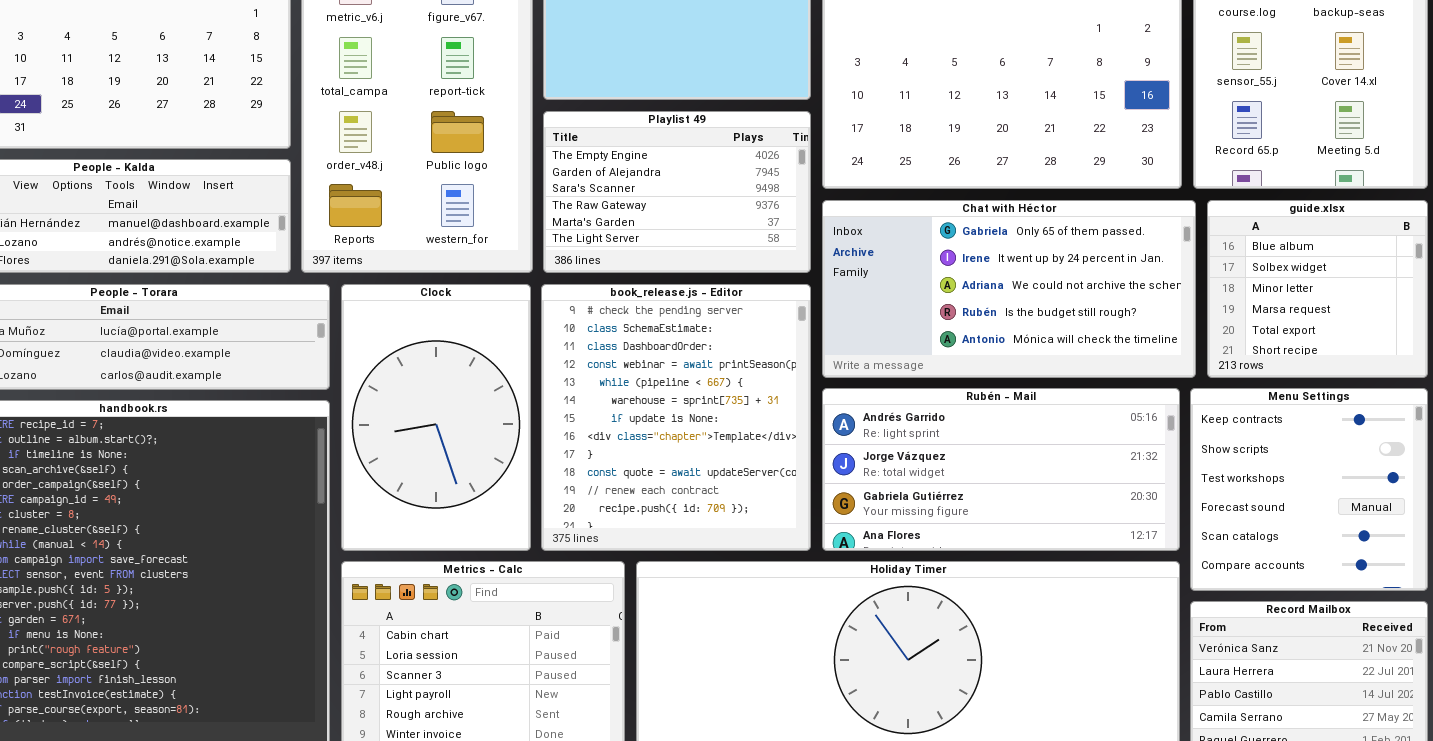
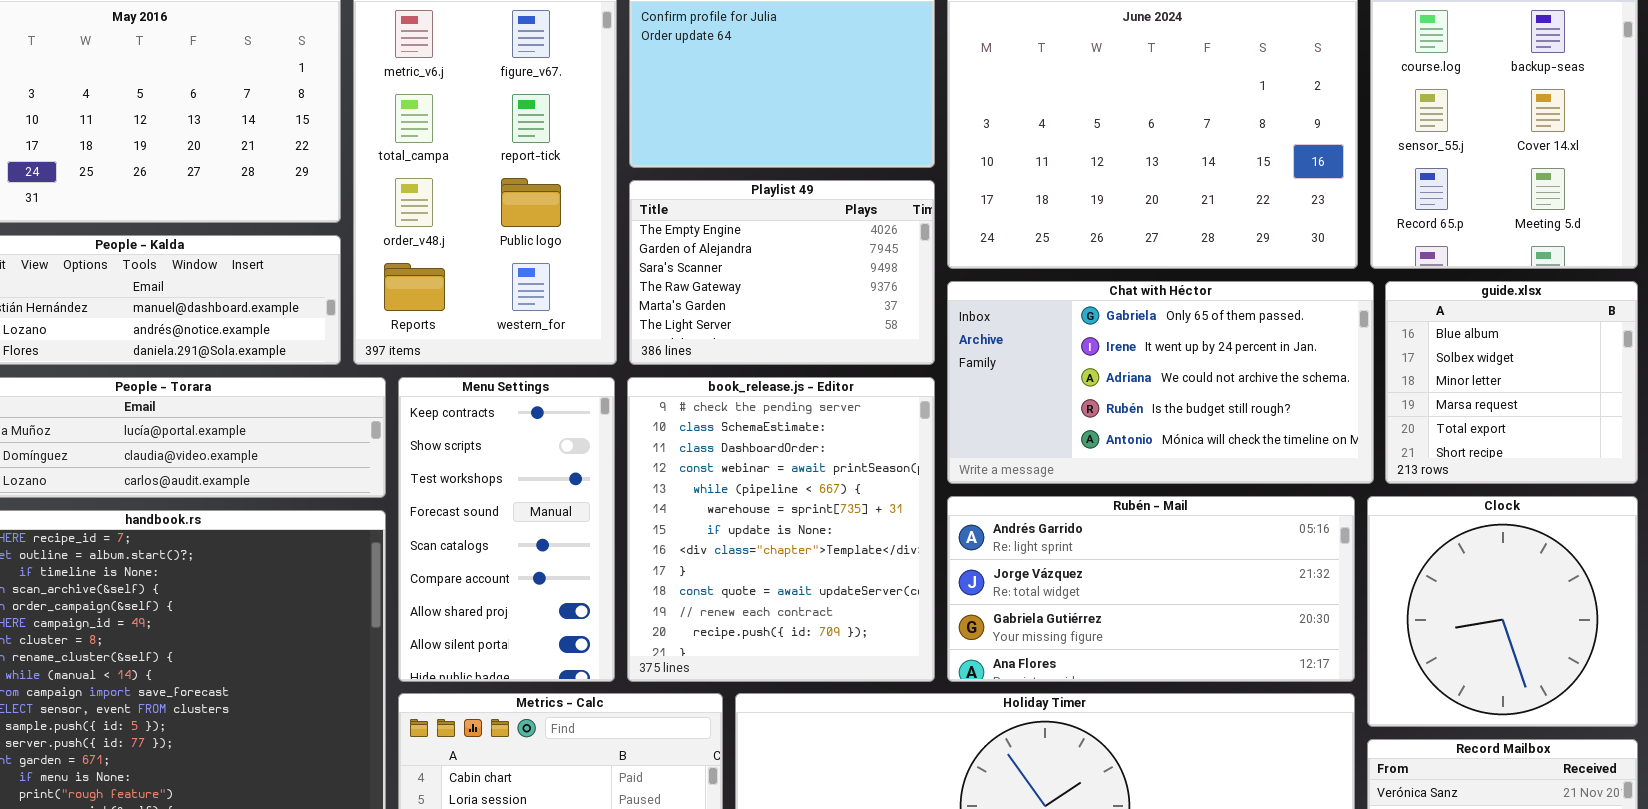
Clock: [341,284,531,551] -> [1367,496,1638,727], moved, resized
Menu Settings: [1190,388,1428,591] -> [398,377,615,682], moved, resized

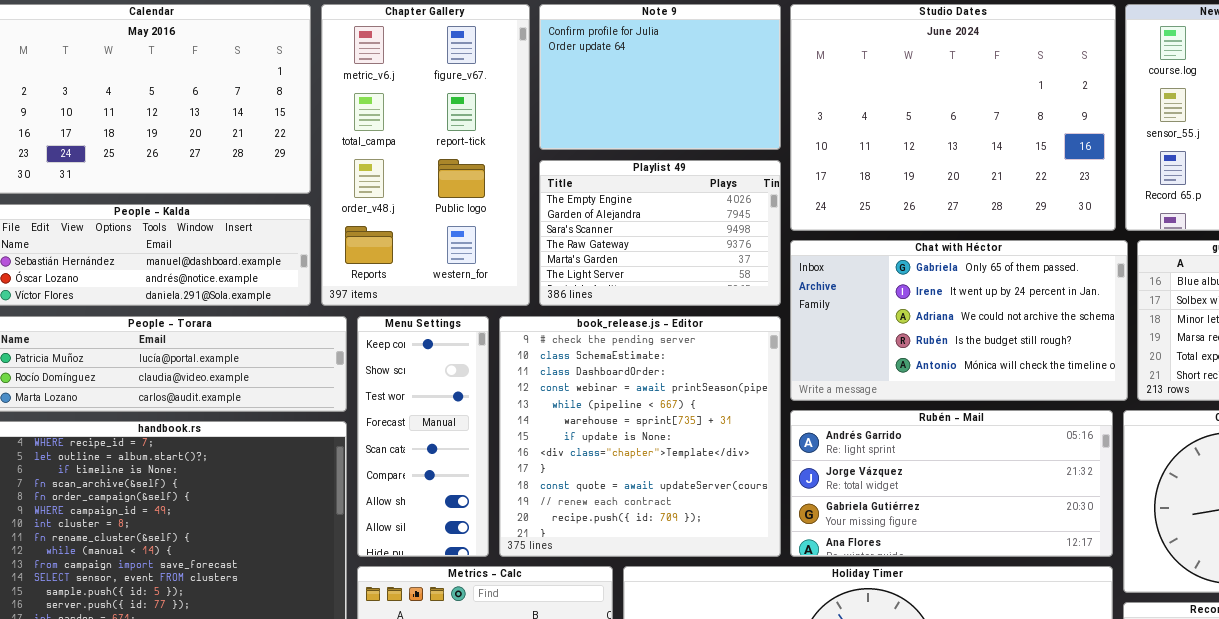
Menu Settings: [398,377,615,682] -> [357,316,489,557], resized
book_release.js - Editor: [627,377,935,682] -> [499,316,781,557], resized

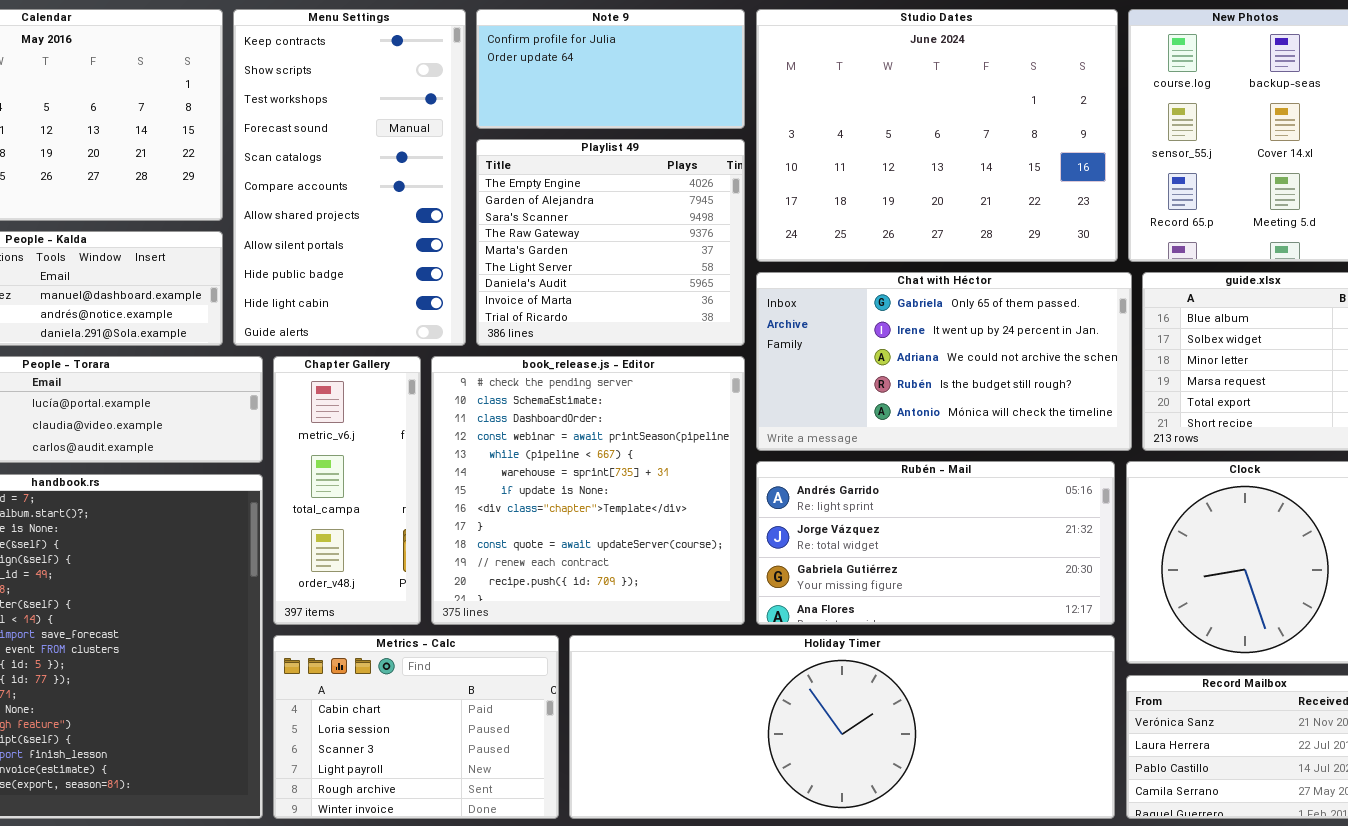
Chapter Gallery: [321,4,530,306] -> [273,356,421,625], moved, resized
Note 9: [539,4,781,150] -> [476,9,745,129], resized
Playlist 49: [539,160,781,306] -> [476,139,745,346], resized
Menu Settings: [357,316,489,557] -> [233,9,466,346], moved, resized

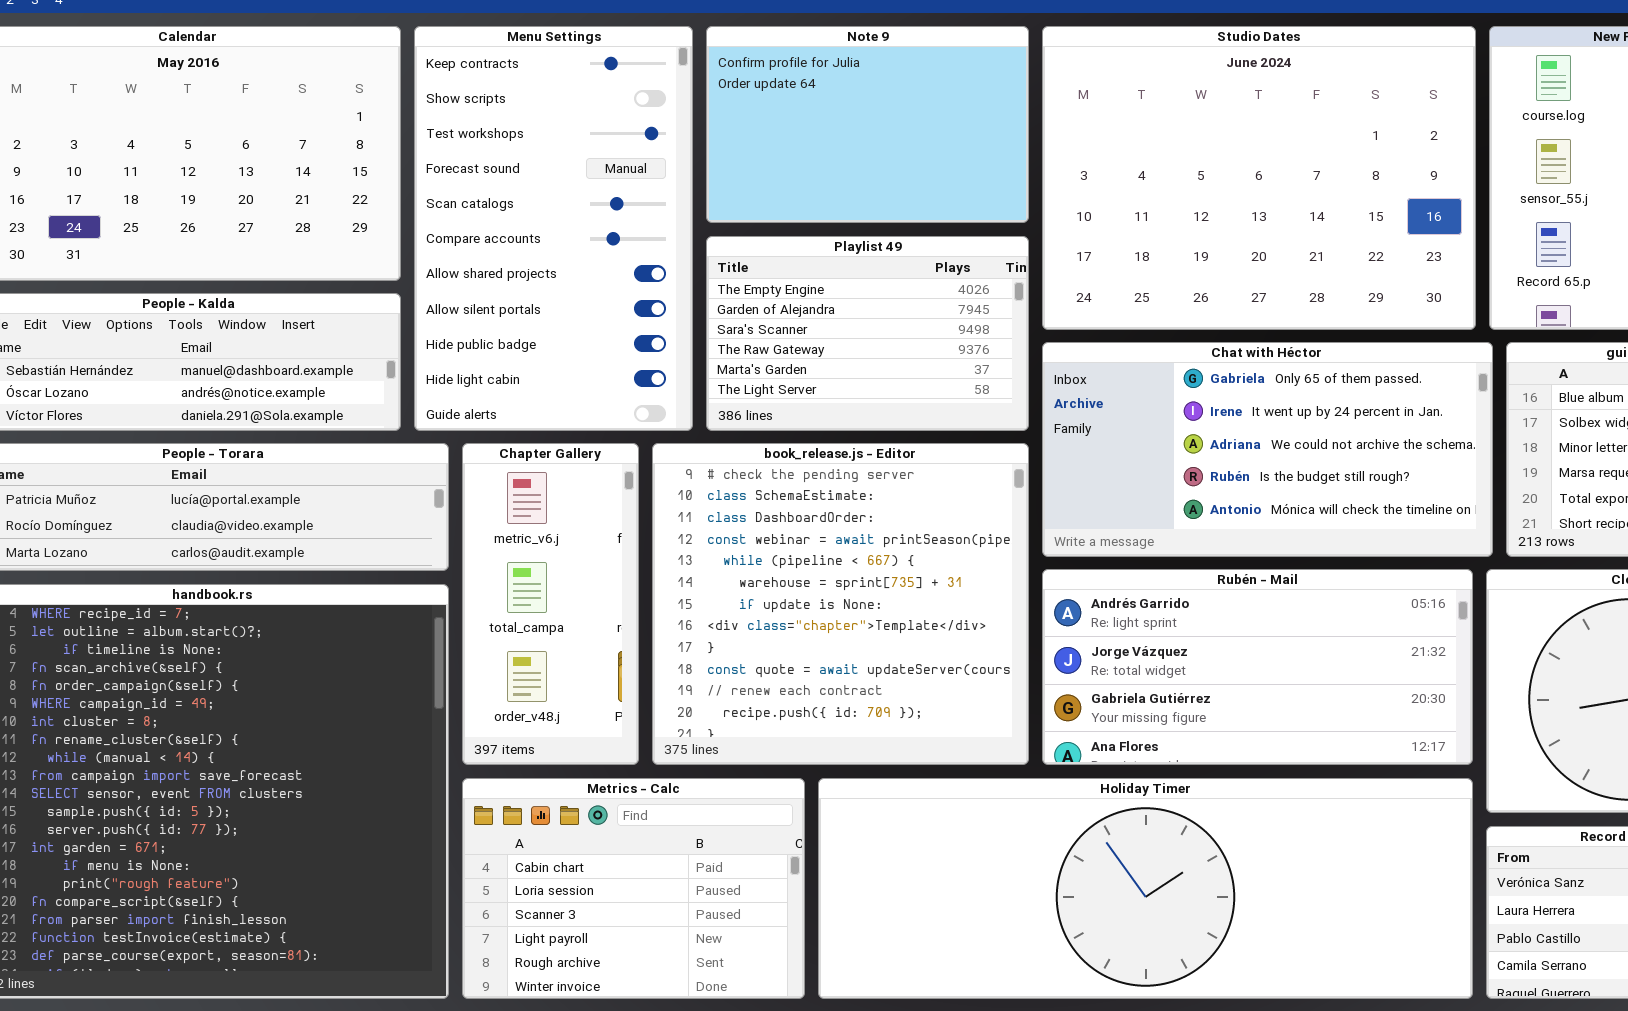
Note 9: [476,9,745,129] -> [706,26,1029,223], resized
Playlist 49: [476,139,745,346] -> [706,236,1029,431], resized

